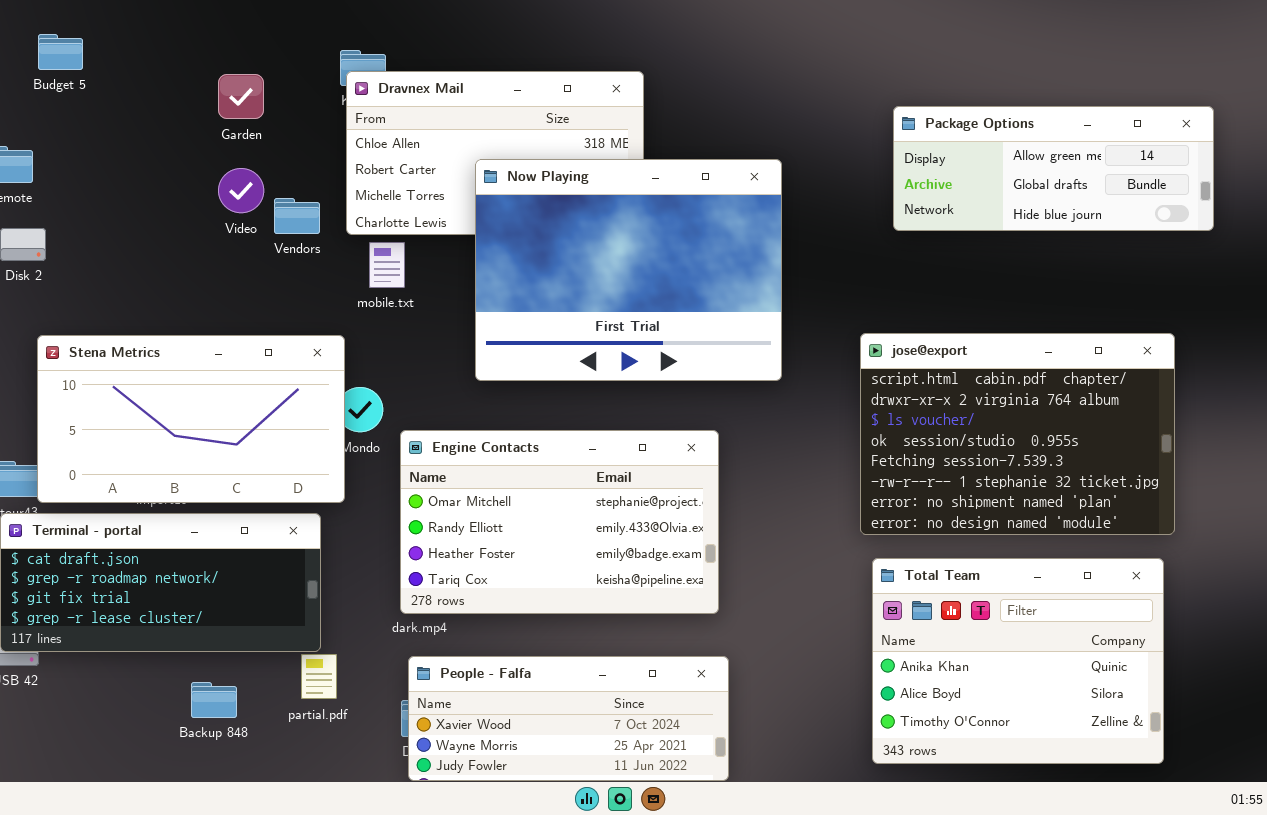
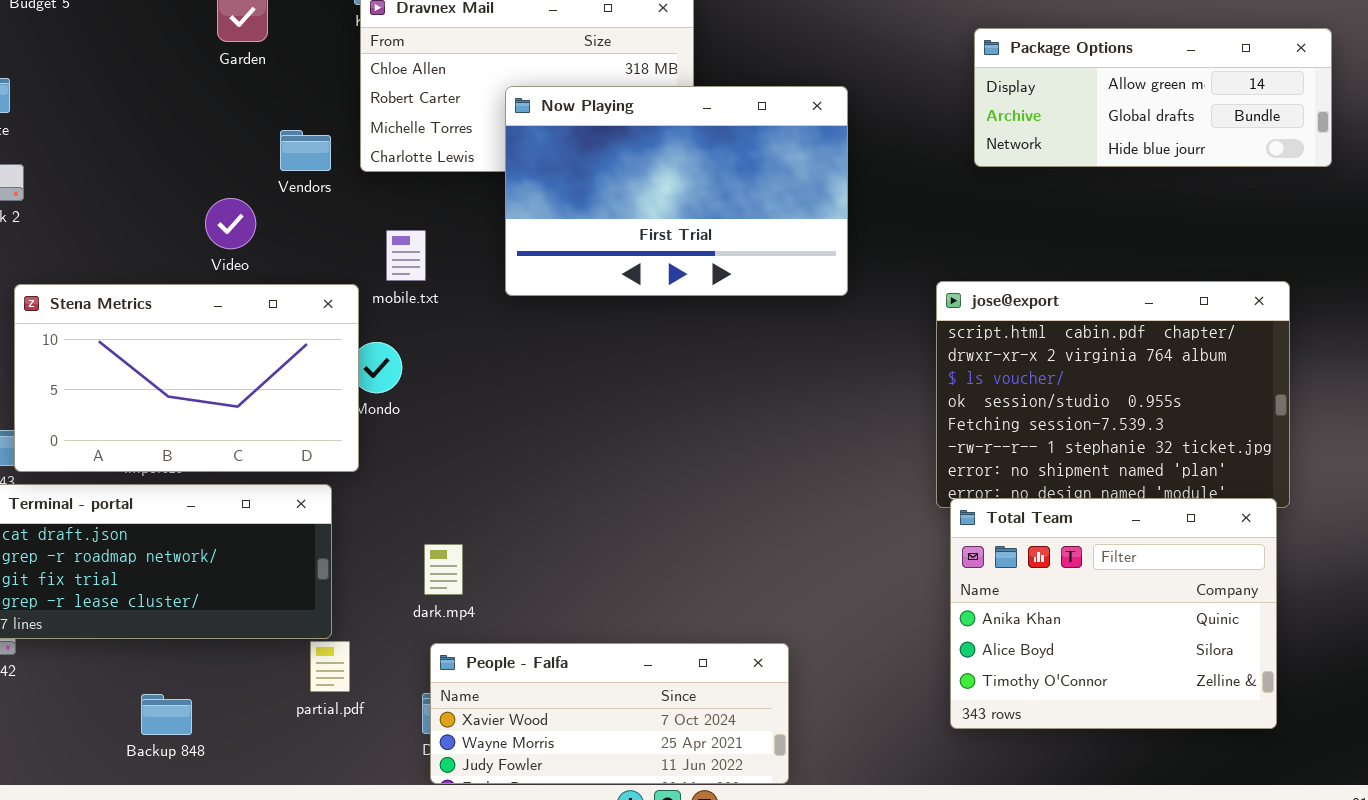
Now Playing: [475,159,782,381] -> [505,86,848,296], resized
Video: [218,168,264,213] -> [205,198,256,249], moved
mobile.txt: [369,242,405,288] -> [386,230,426,281], moved
Engine Contacts: [400,430,719,614] -> none, closed
Total Team: [872,558,1164,764] -> [950,498,1277,729], moved
Backup 848: [191,682,237,718] -> [141,694,192,735], moved

